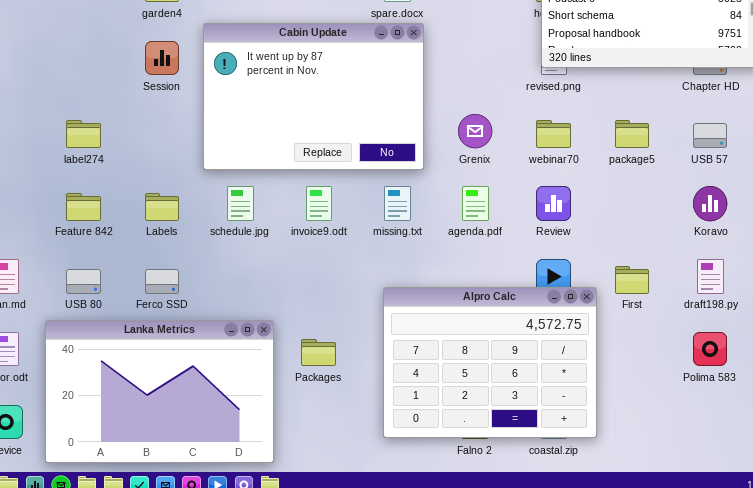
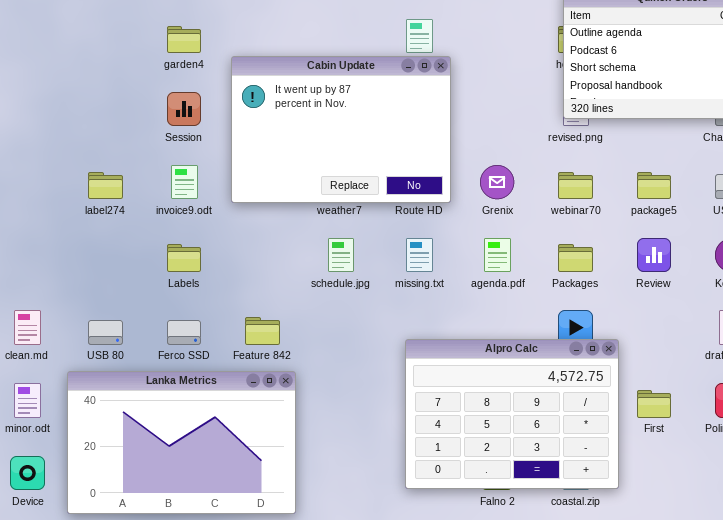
Cabin Update: [203,23,424,170] -> [231,56,451,203], moved
schedule.jpg: [227,186,254,221] -> [328,238,354,272], moved
invoice9.odt: [306,186,332,221] -> [171,165,198,199], moved
Review: [536,186,571,221] -> [637,238,671,272], moved
Feature 842: [66,193,101,221] -> [245,317,280,345], moved
First: [615,266,649,294] -> [637,390,671,418], moved
Packages: [301,339,336,366] -> [558,244,593,272], moved

